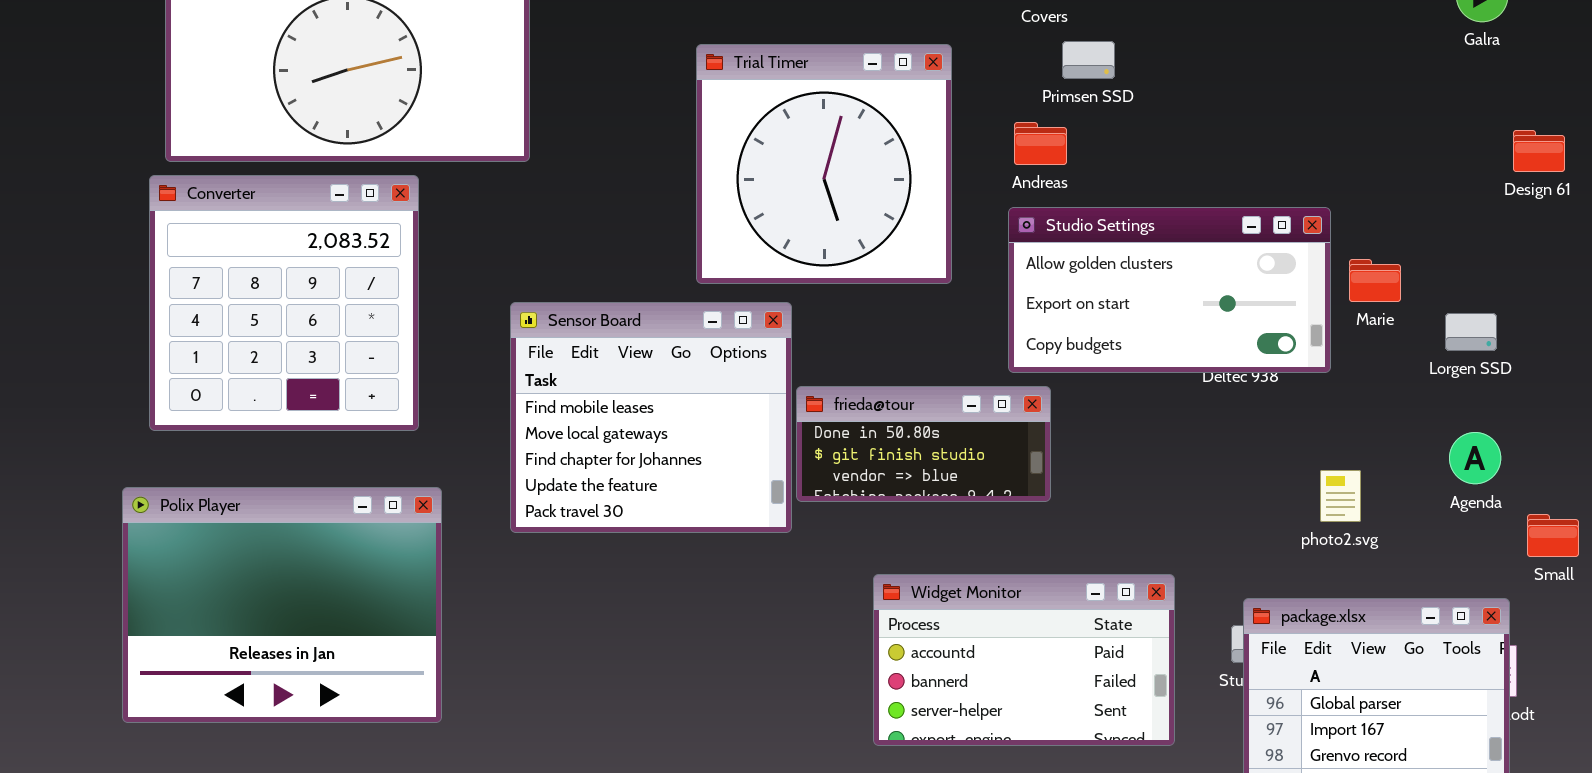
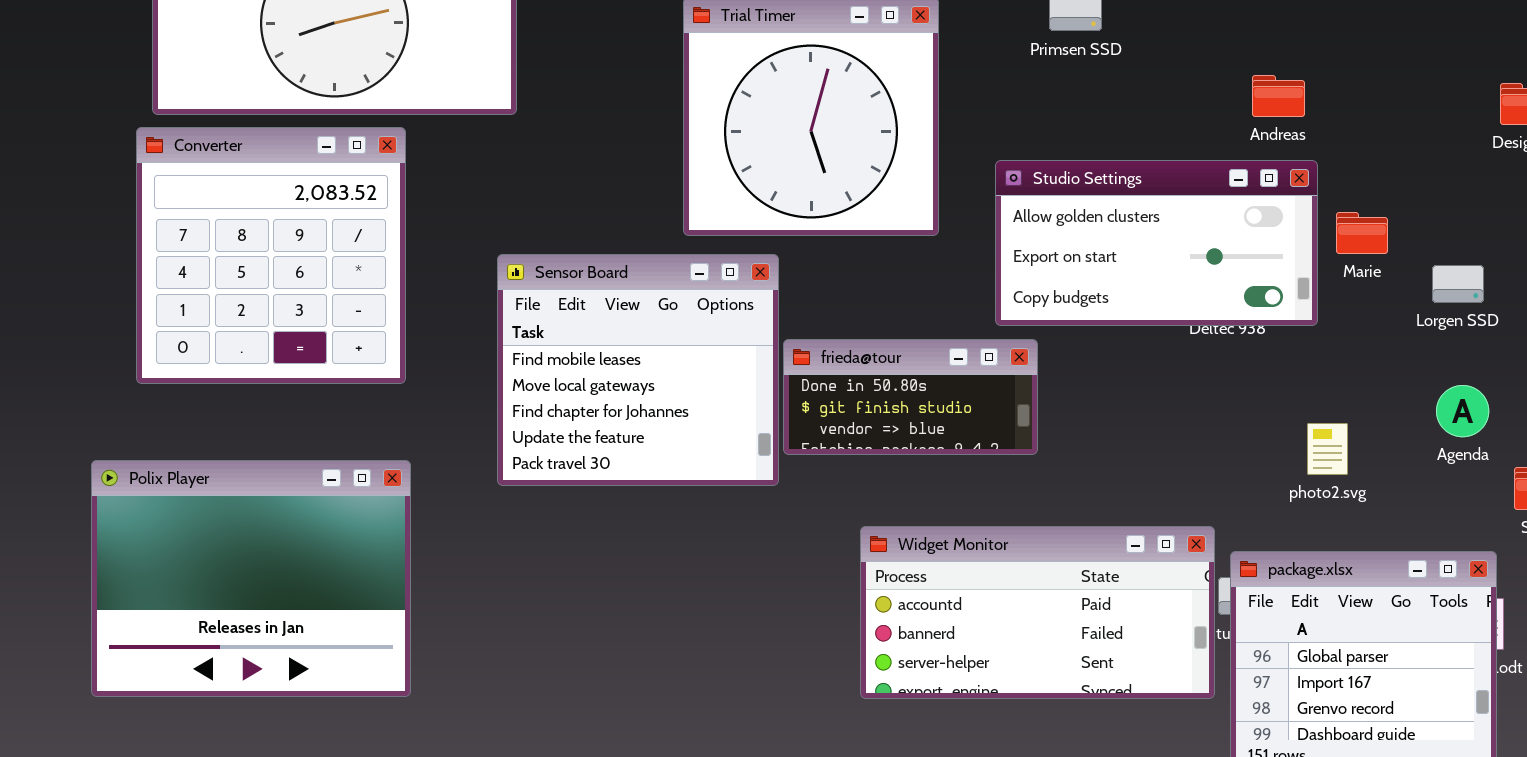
Andreas: [1014,122,1067,165] -> [1252,75,1305,117], moved
Polix Player: [122,487,442,723] -> [91,460,411,697], moved
Widget Monitor: [873,574,1175,746] -> [860,526,1215,699], resized

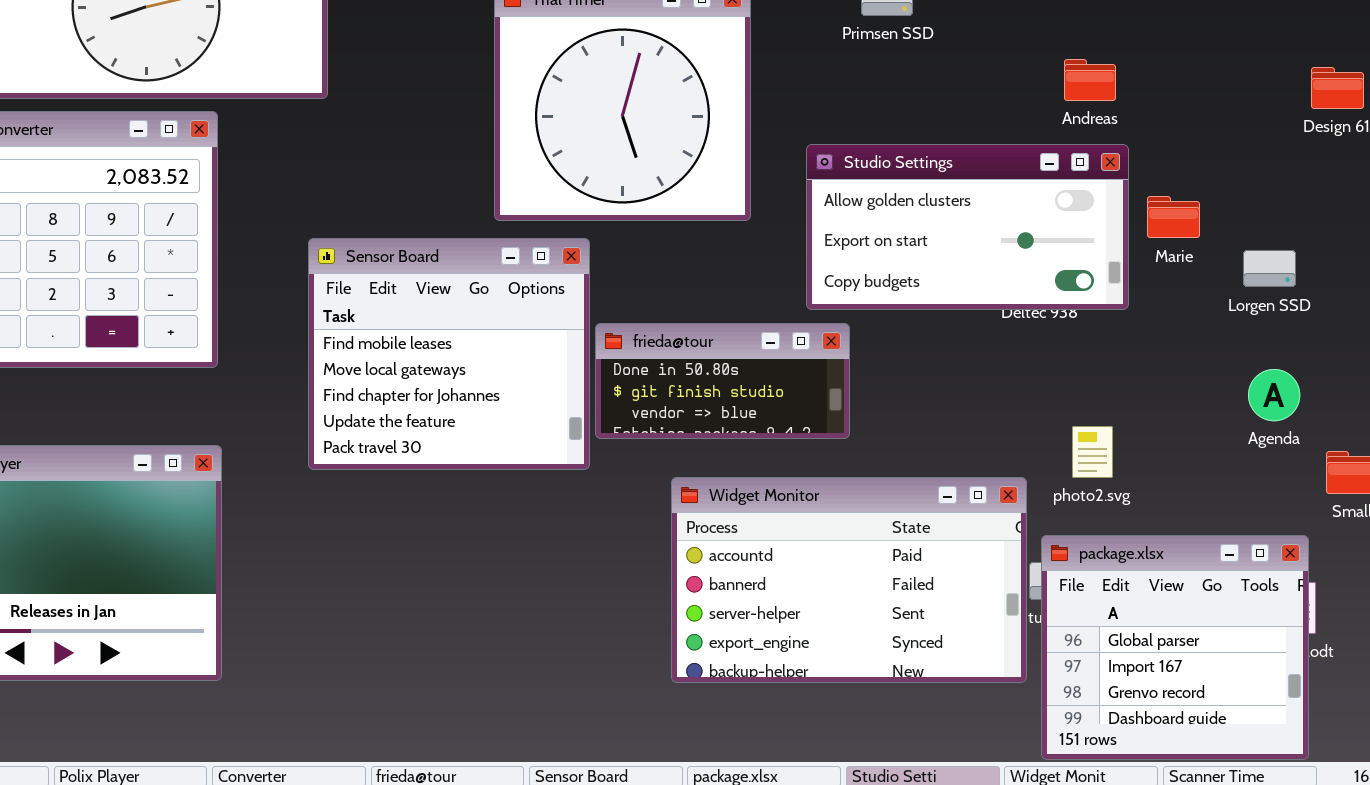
photo2.svg: [1307,423,1348,475] -> [1072,426,1113,478], moved
Widget Monitor: [860,526,1215,699] -> [671,477,1027,683], resized

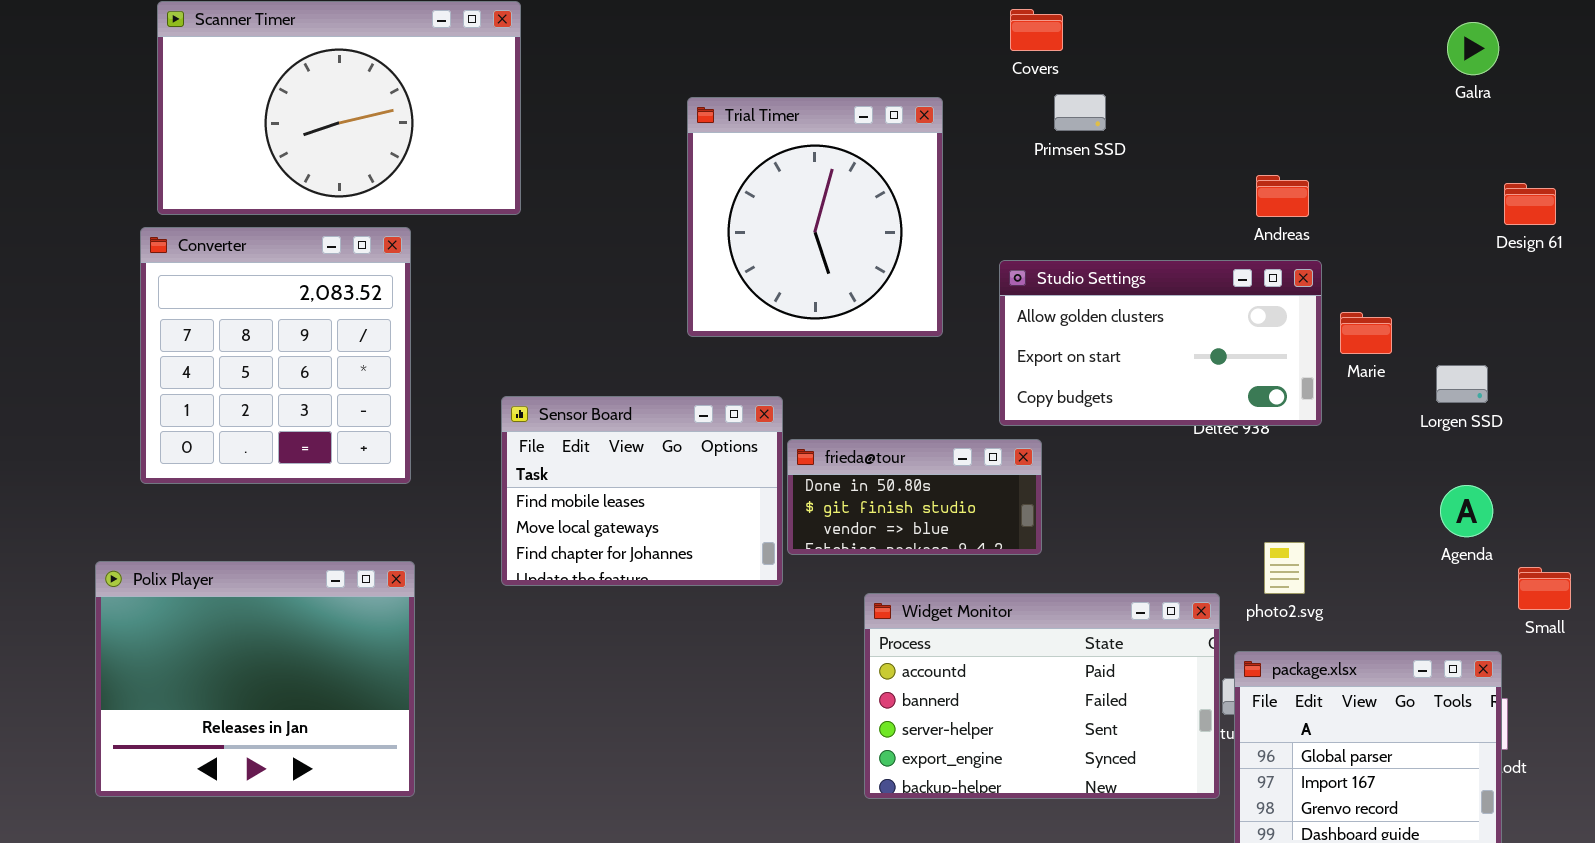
Sensor Board: [308,238,590,470] -> [501,396,783,586], resized

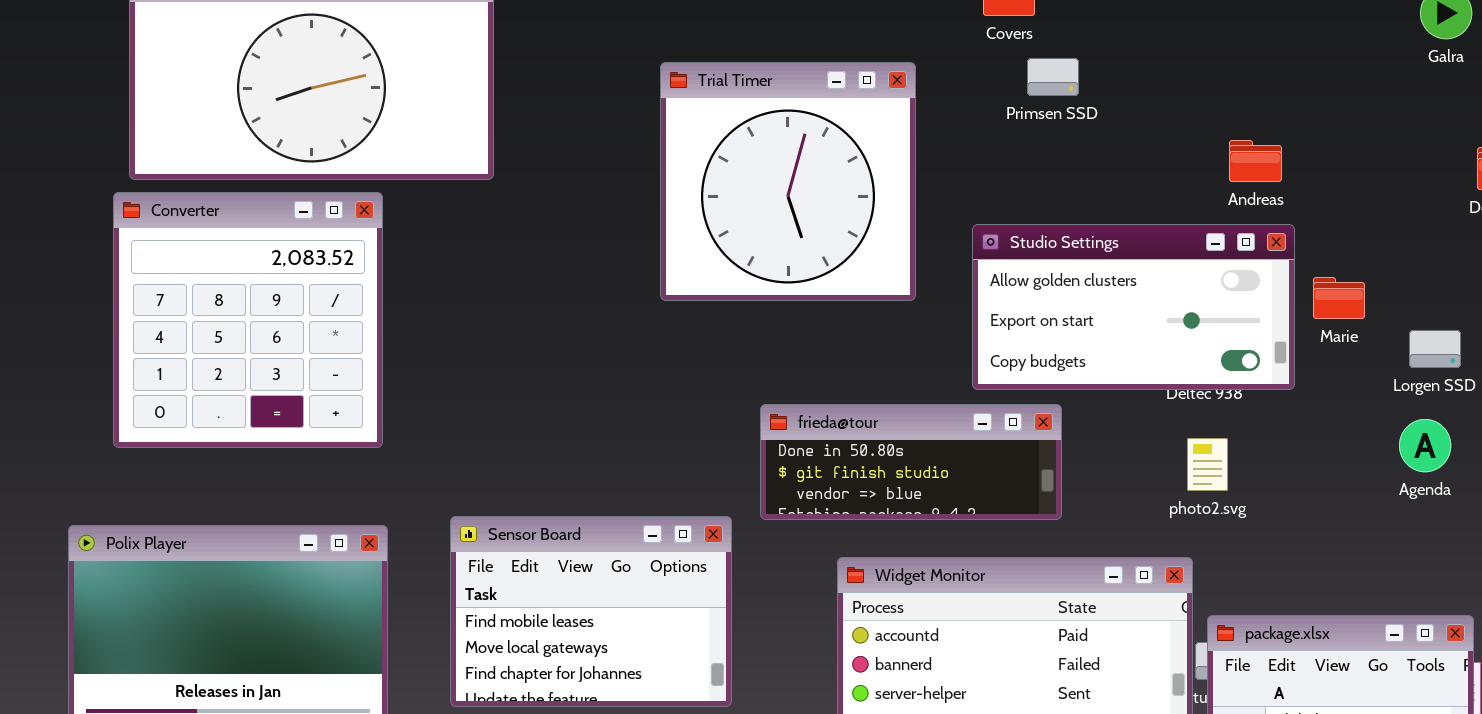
Sensor Board: [501,396,783,586] -> [450,516,732,707], moved
frieda@tour: [787,439,1042,555] -> [760,404,1062,520], resized
Agenda: [1440,485,1493,537] -> [1399,419,1451,472], moved
photo2.svg: [1264,542,1305,594] -> [1187,438,1228,491], moved

